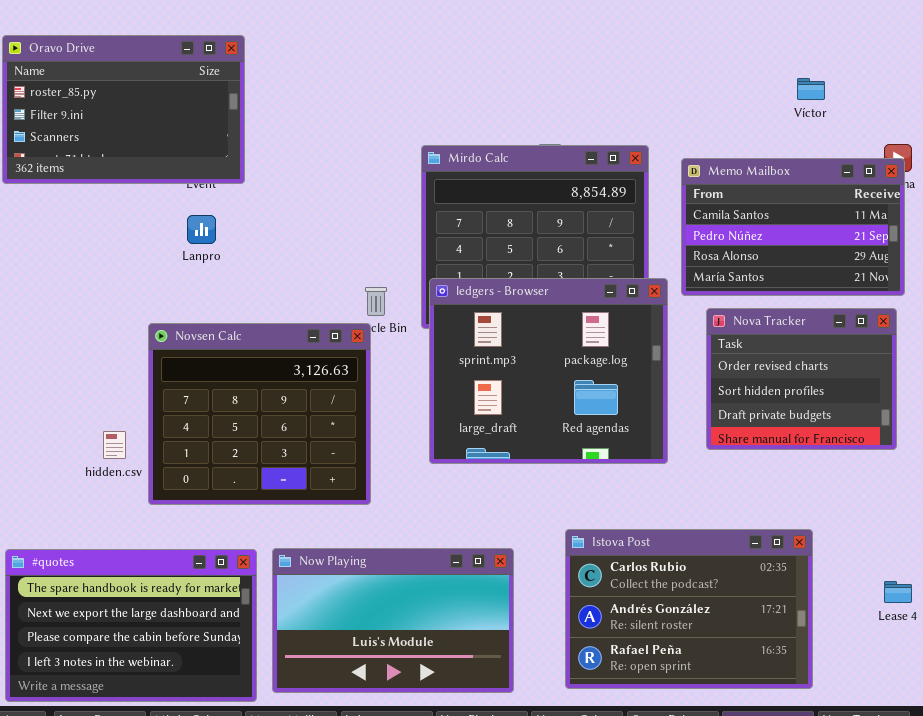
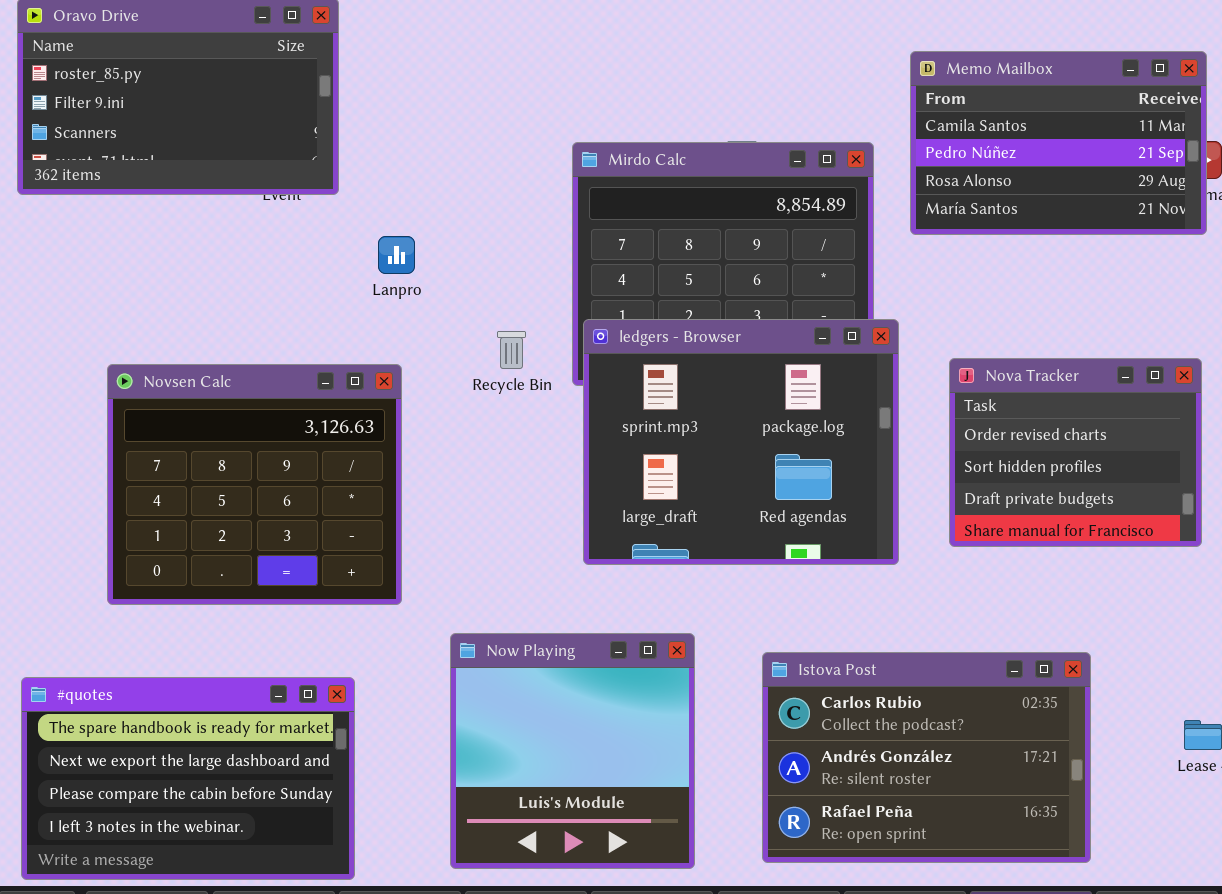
Memo Mailbox: [681,158,905,296] -> [910,51,1207,235], moved
Lanpro: [187,215,216,244] -> [378,236,415,274], moved
Novsen Calc: [148,323,371,505] -> [107,364,402,605], moved
Now Playing: [272,548,514,693] -> [450,633,695,869], resized

